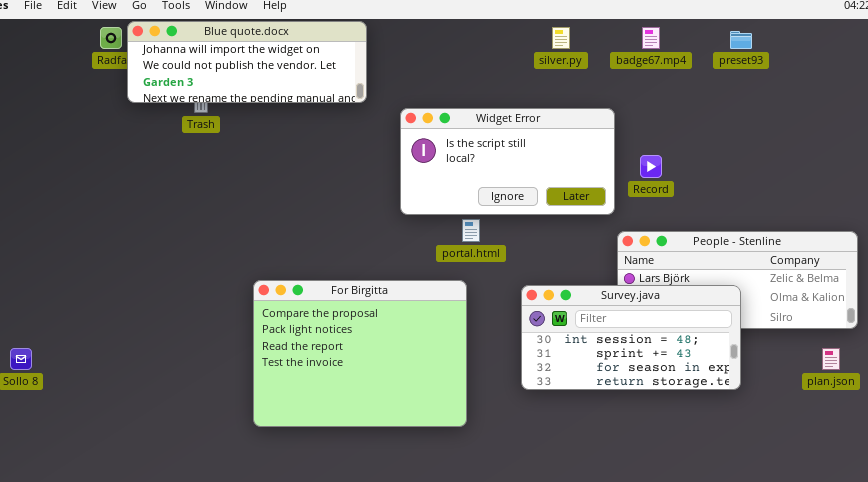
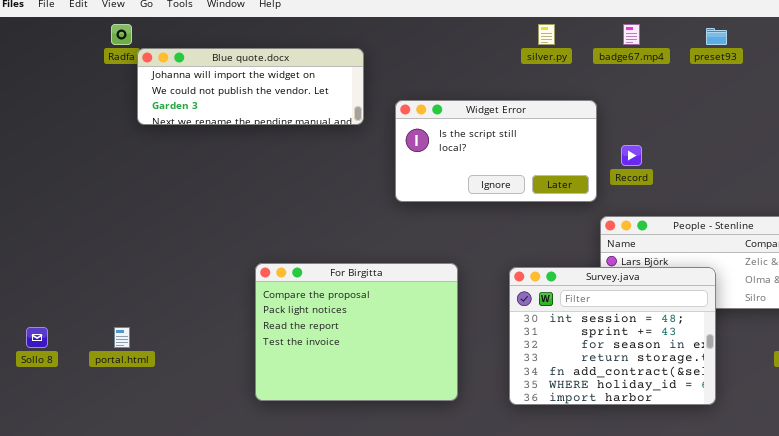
Blue quote.docx: [127,21,367,103] -> [137,48,364,125], moved
portal.html: [462,219,480,242] -> [114,327,130,348], moved
Survey.java: [521,285,741,390] -> [509,267,716,405], resized

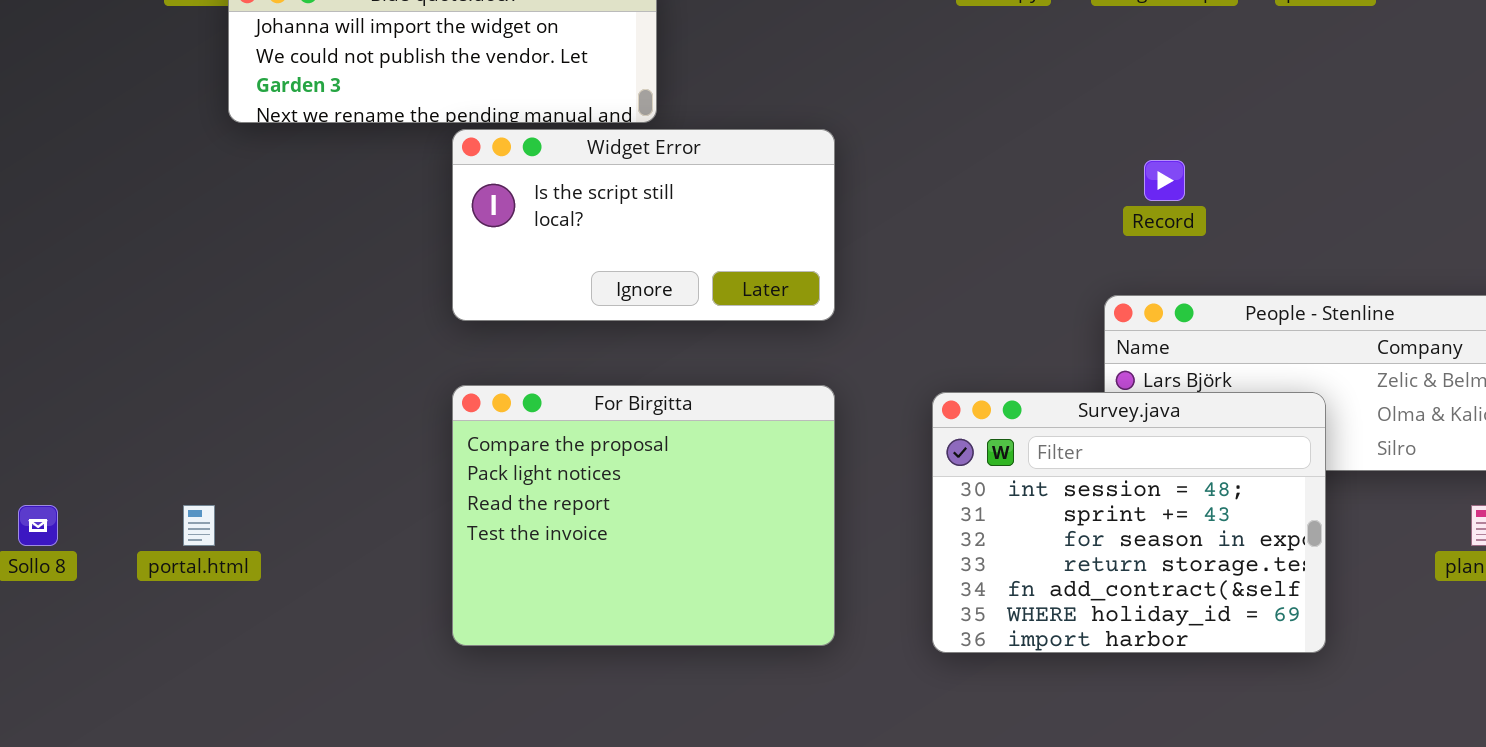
Widget Error: [395,100,597,202] -> [452,129,835,321], moved

